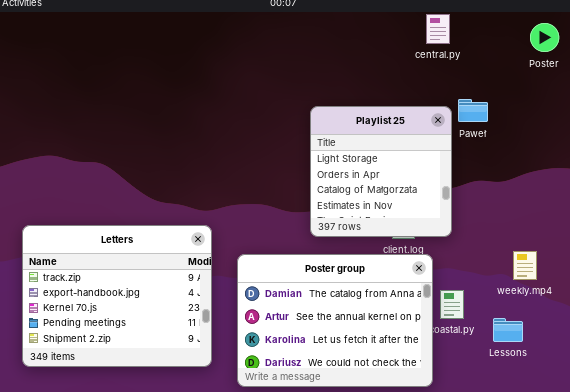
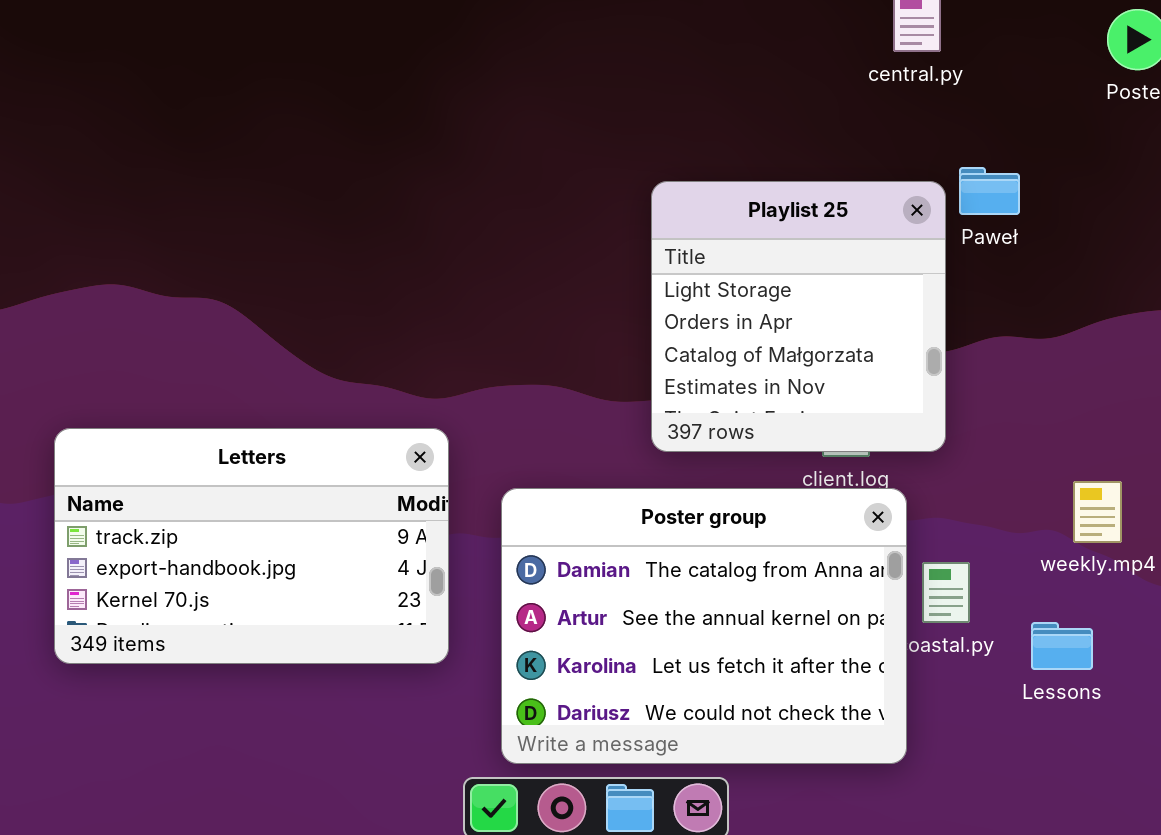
Letters: [22,225,212,367] -> [54,428,449,664], resized

